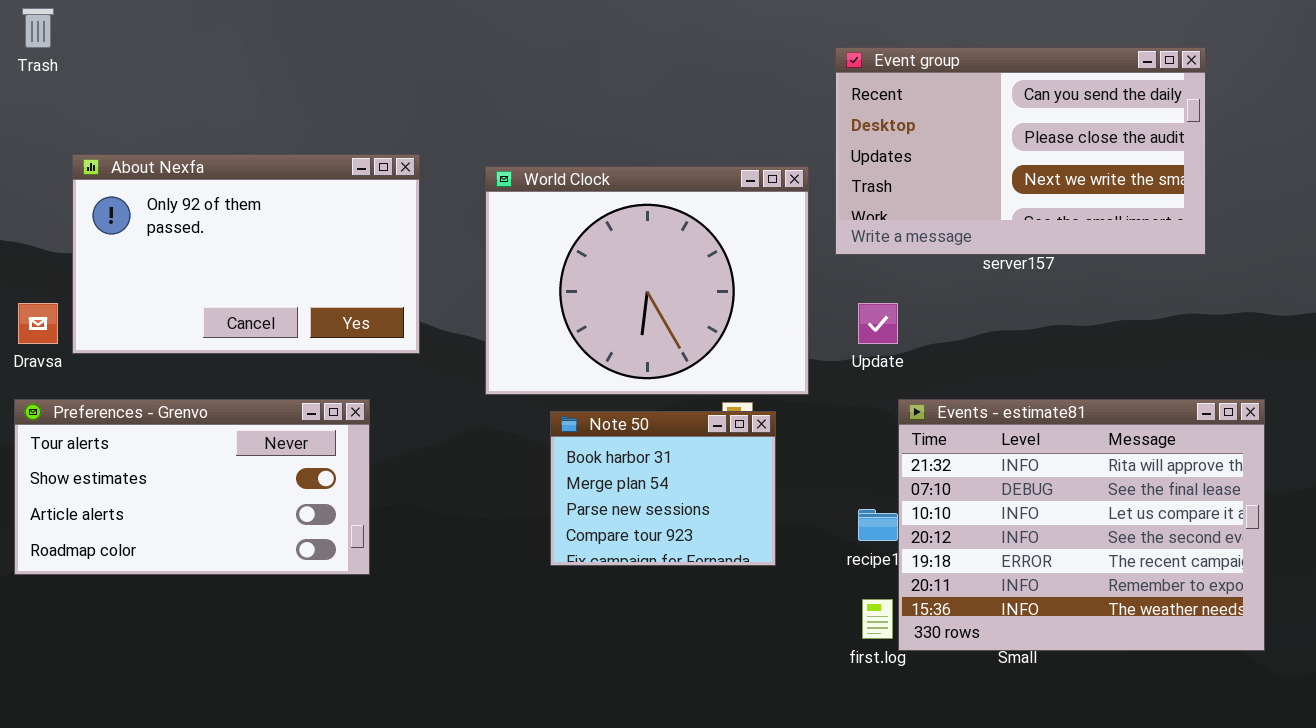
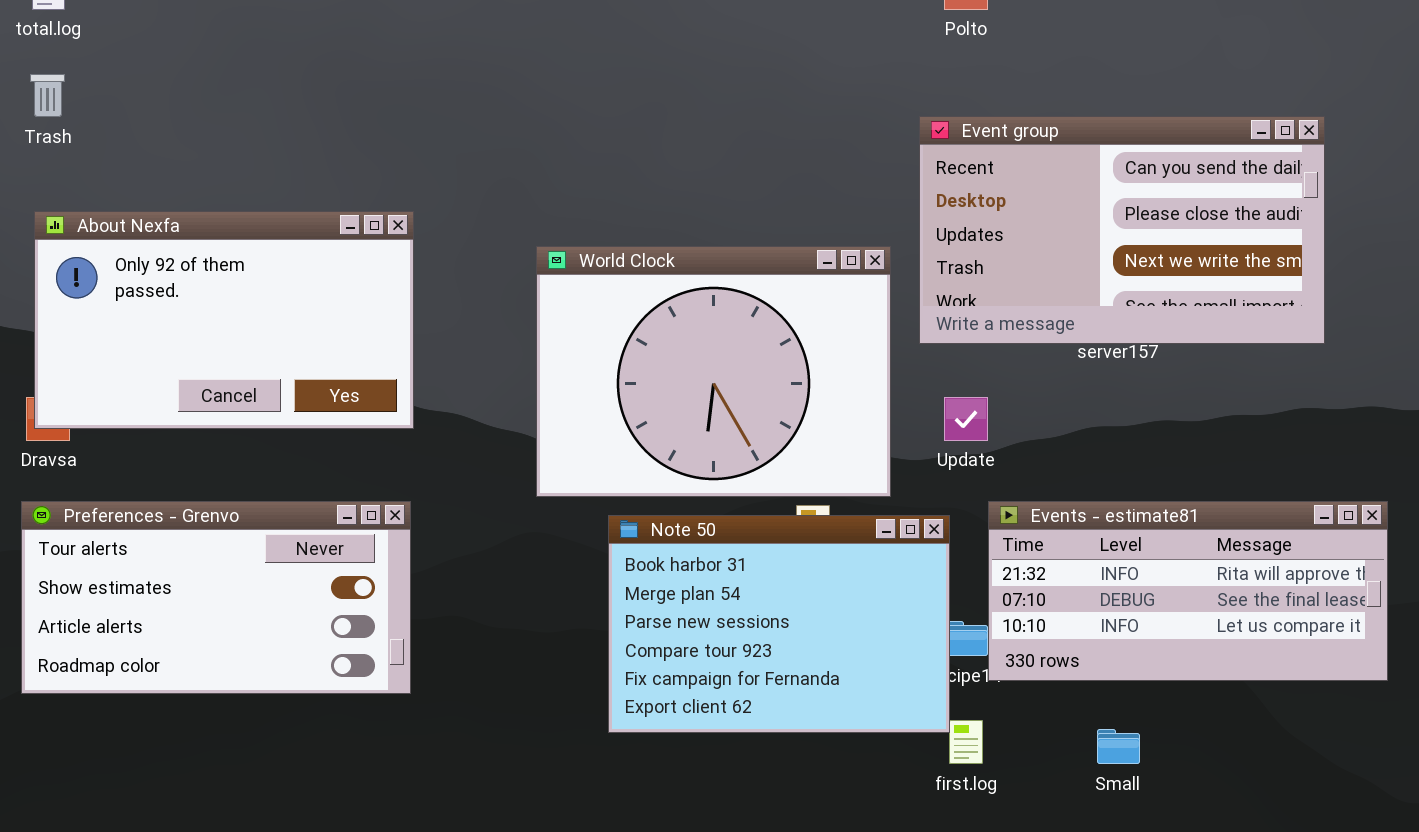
About Nexfa: [72,154,420,354] -> [34,211,414,429], moved
Events - estimate81: [898,399,1265,651] -> [988,501,1388,681], resized
Note 50: [550,411,776,566] -> [608,515,950,733], resized

